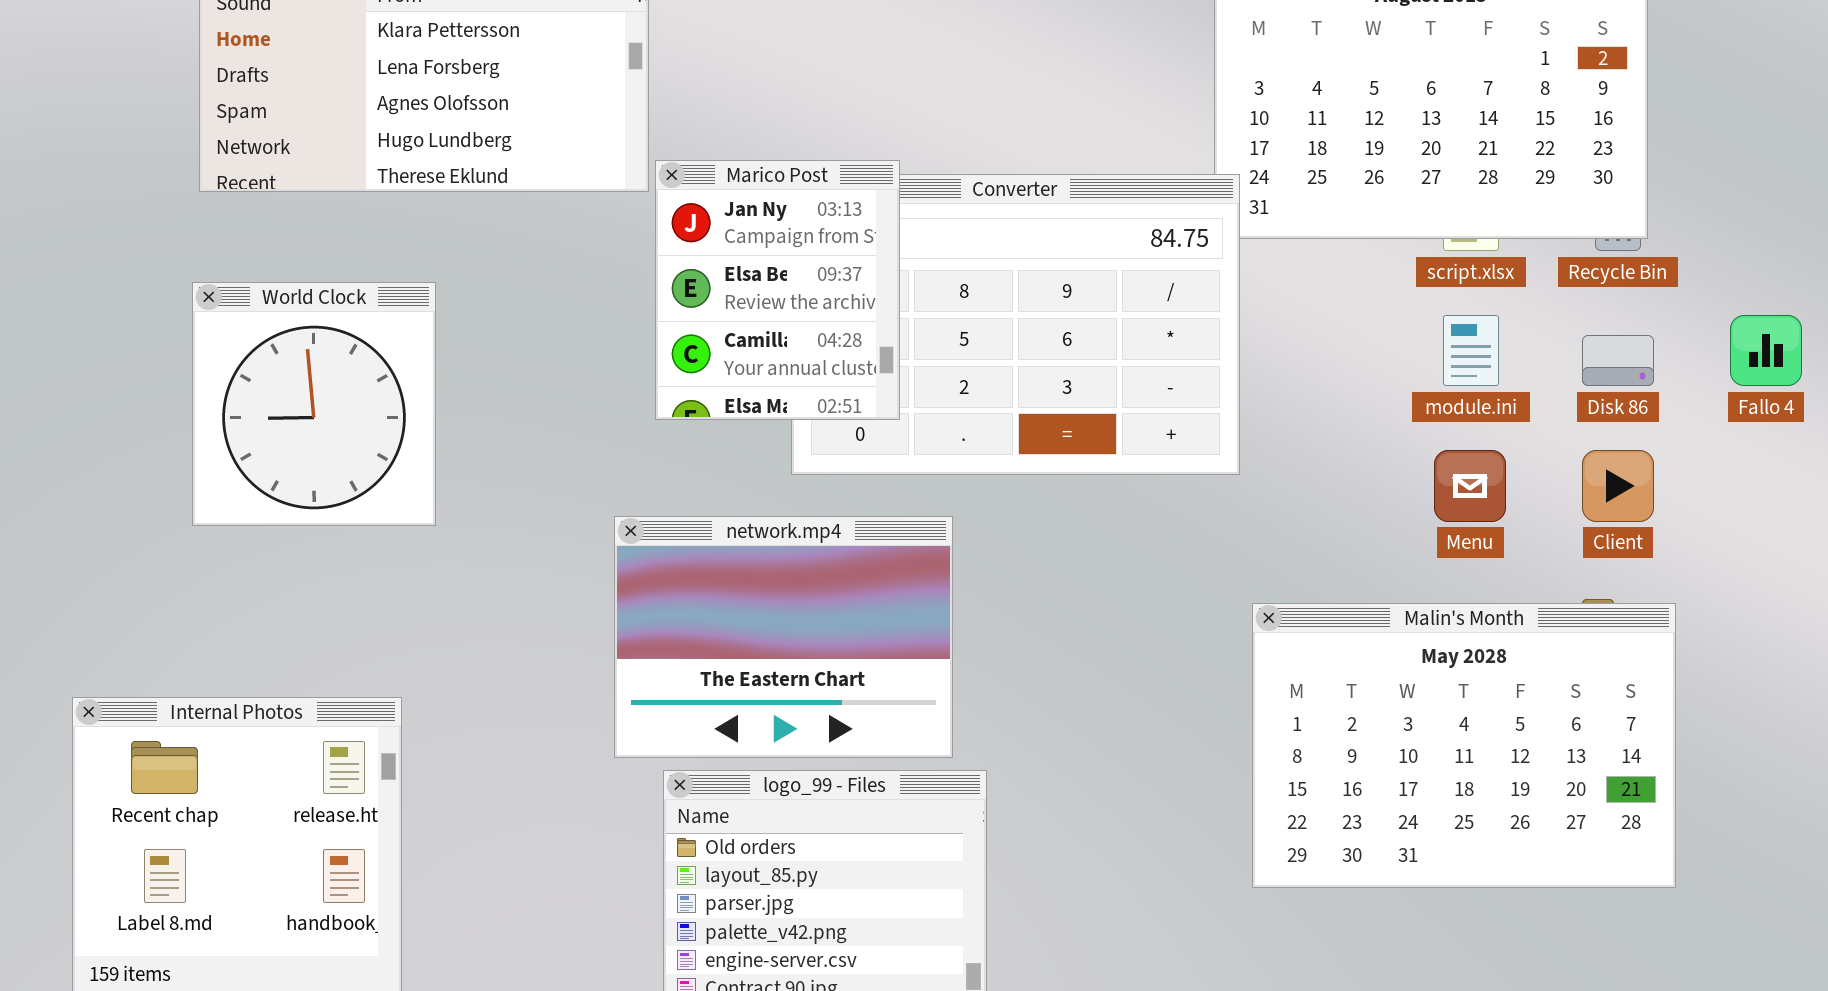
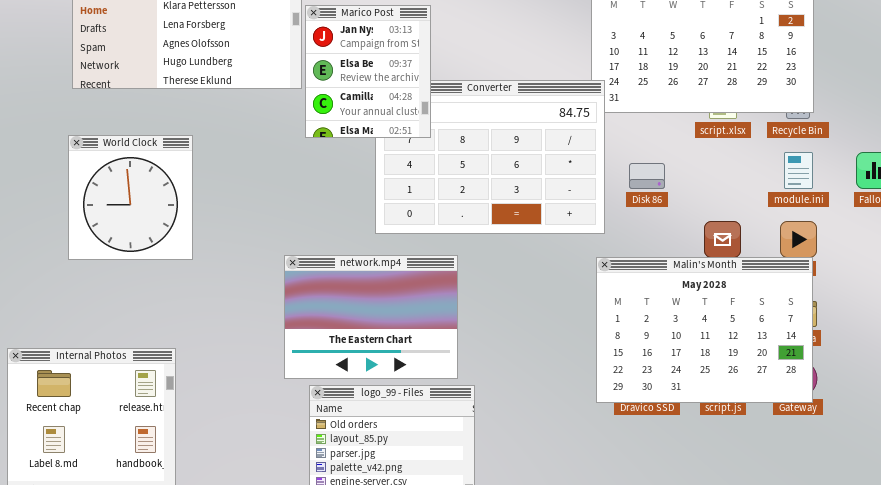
Marico Post: [655,160,900,420] -> [305,5,431,138], moved
module.ini: [1443,315,1499,386] -> [784,152,813,189], moved
Disk 86: [1582,335,1654,386] -> [629,163,665,189], moved
Malin's Month: [1252,603,1676,888] -> [596,257,813,403], moved

